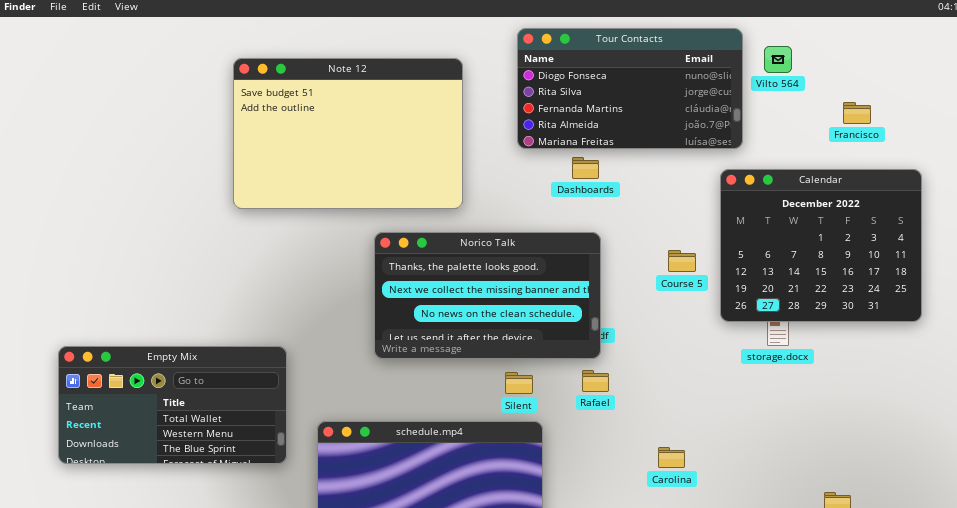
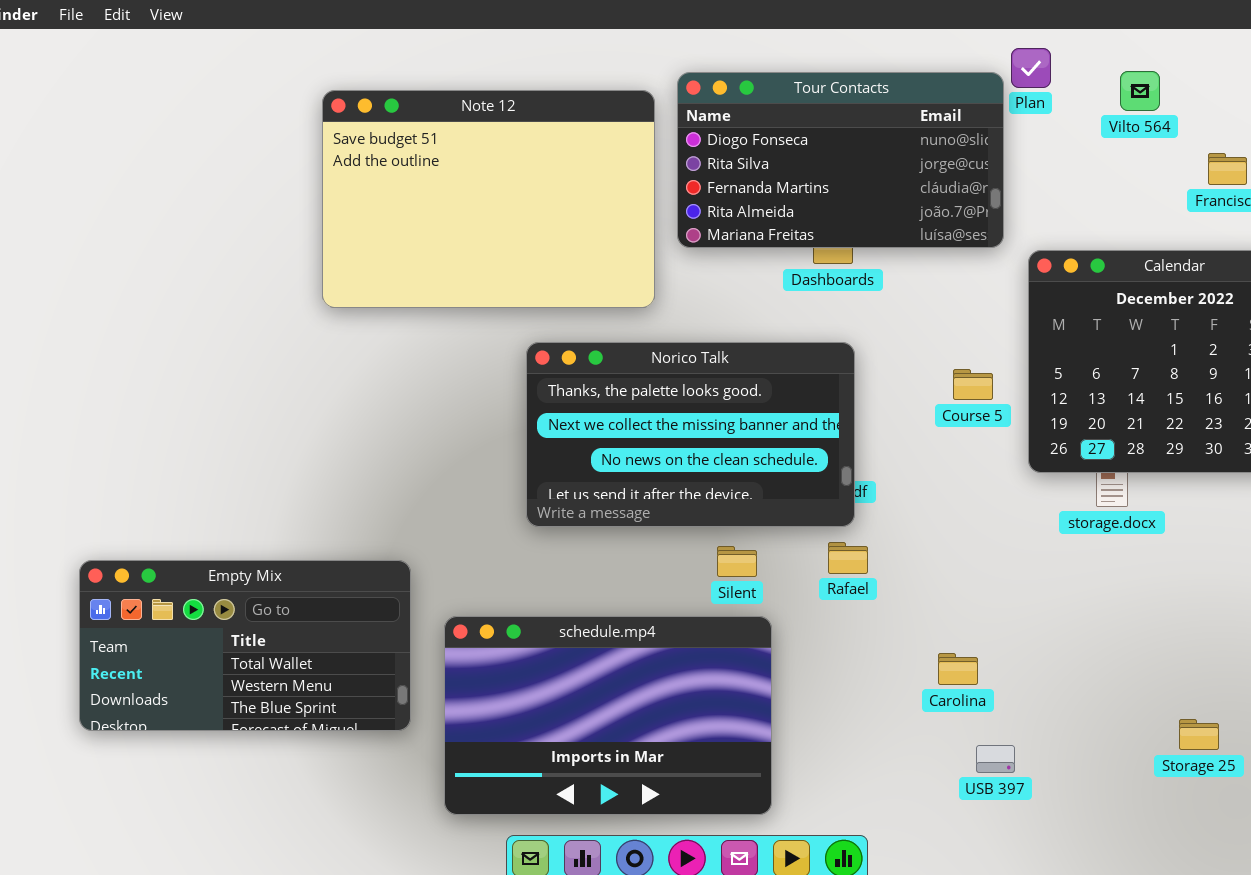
Tour Contacts: [517,28,743,149] -> [677,72,1004,248], moved
Vilto 564: [764,46,792,73] -> [1120,71,1160,111], moved
Empty Mix: [58,346,287,464] -> [79,560,411,731], moved

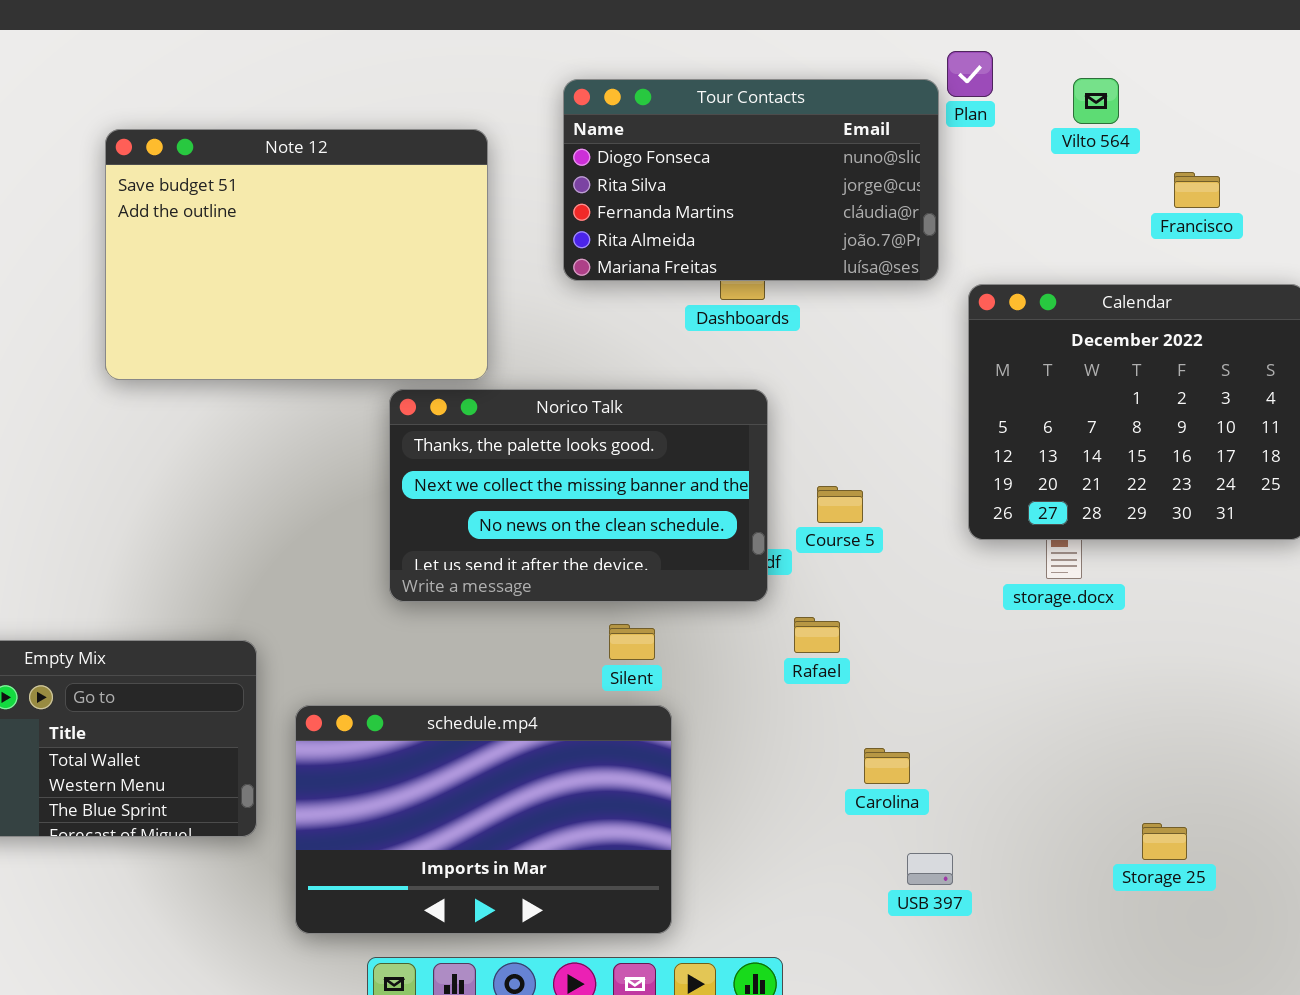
Note 12: [322,90,655,308] -> [105,129,488,380], moved
Course 5: [953,369,993,400] -> [817,486,863,523], moved
Rafael: [828,542,868,574] -> [794,617,840,653], moved

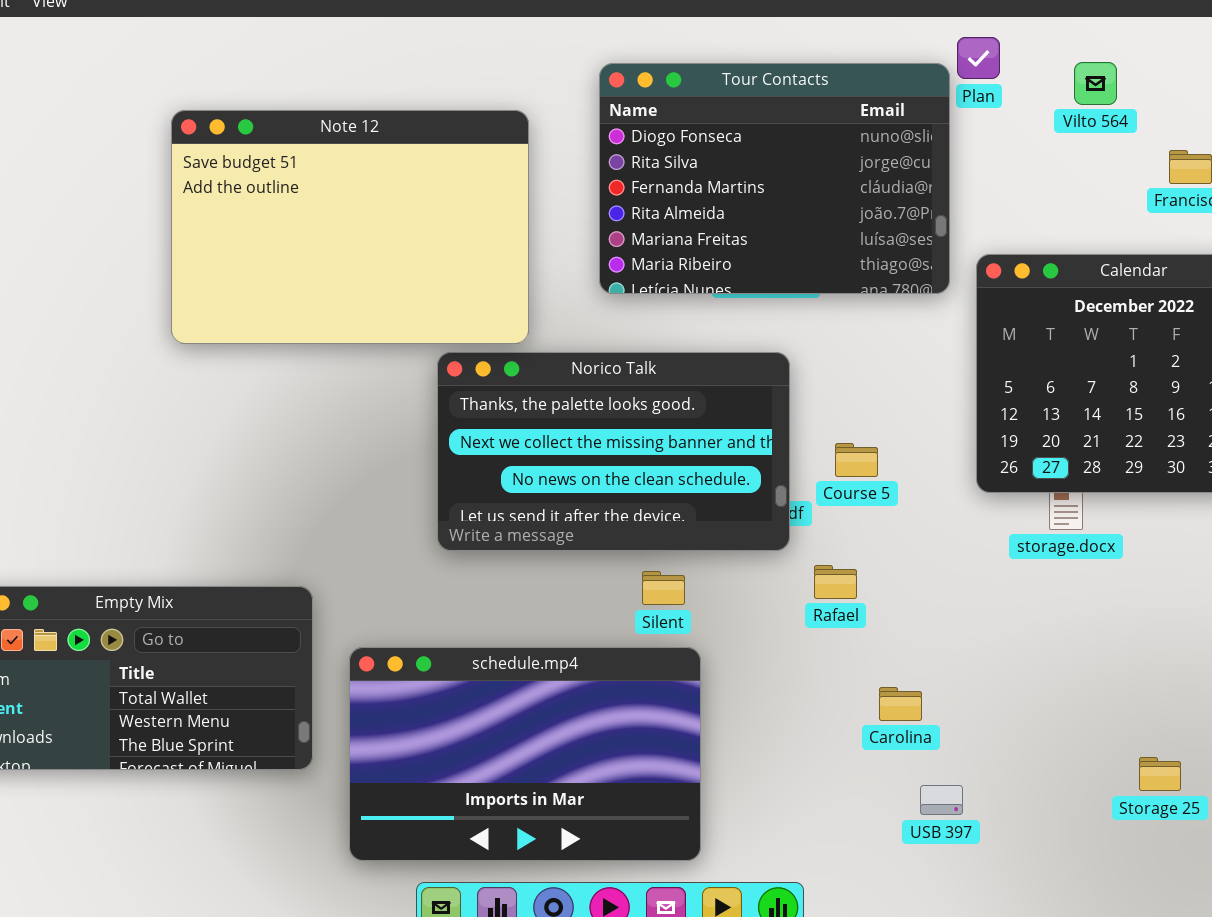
Tour Contacts: [563,79,939,281] -> [599,63,950,294], resized

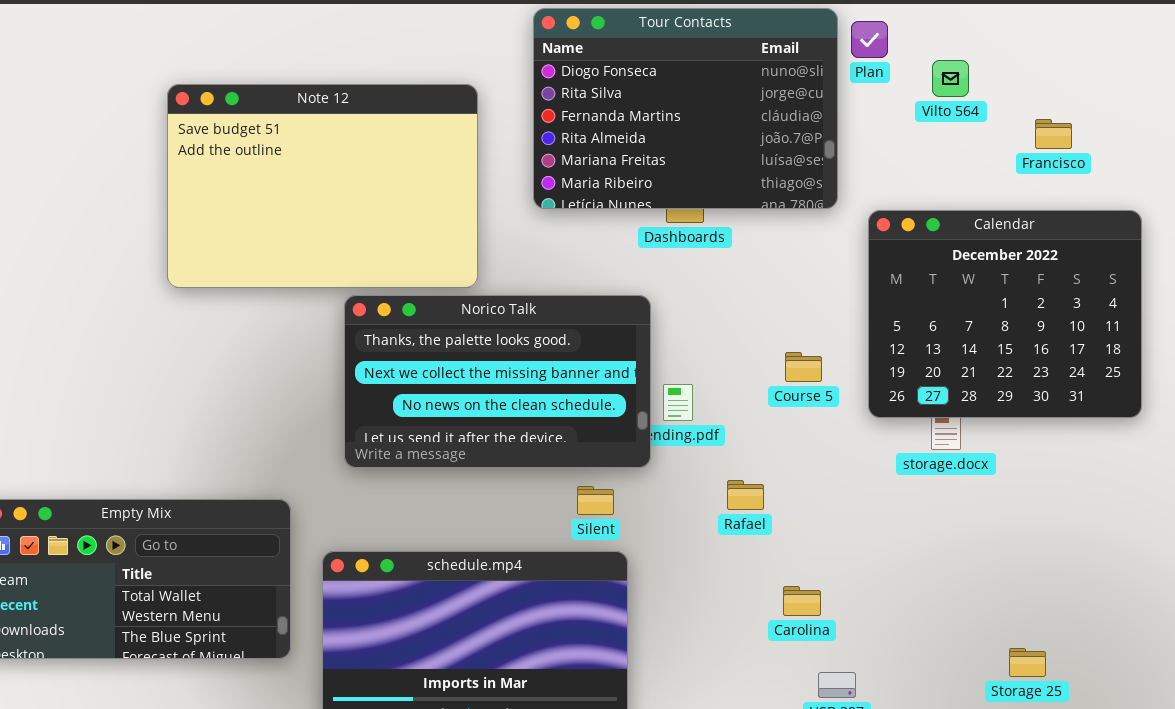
Vilto 564: [1074,62,1117,105] -> [932,60,969,97], moved
Tour Contacts: [599,63,950,294] -> [533,8,838,209], moved
Norico Talk: [437,352,790,551] -> [344,295,651,468], moved
Course 5: [835,443,878,477] -> [785,352,822,382], moved

